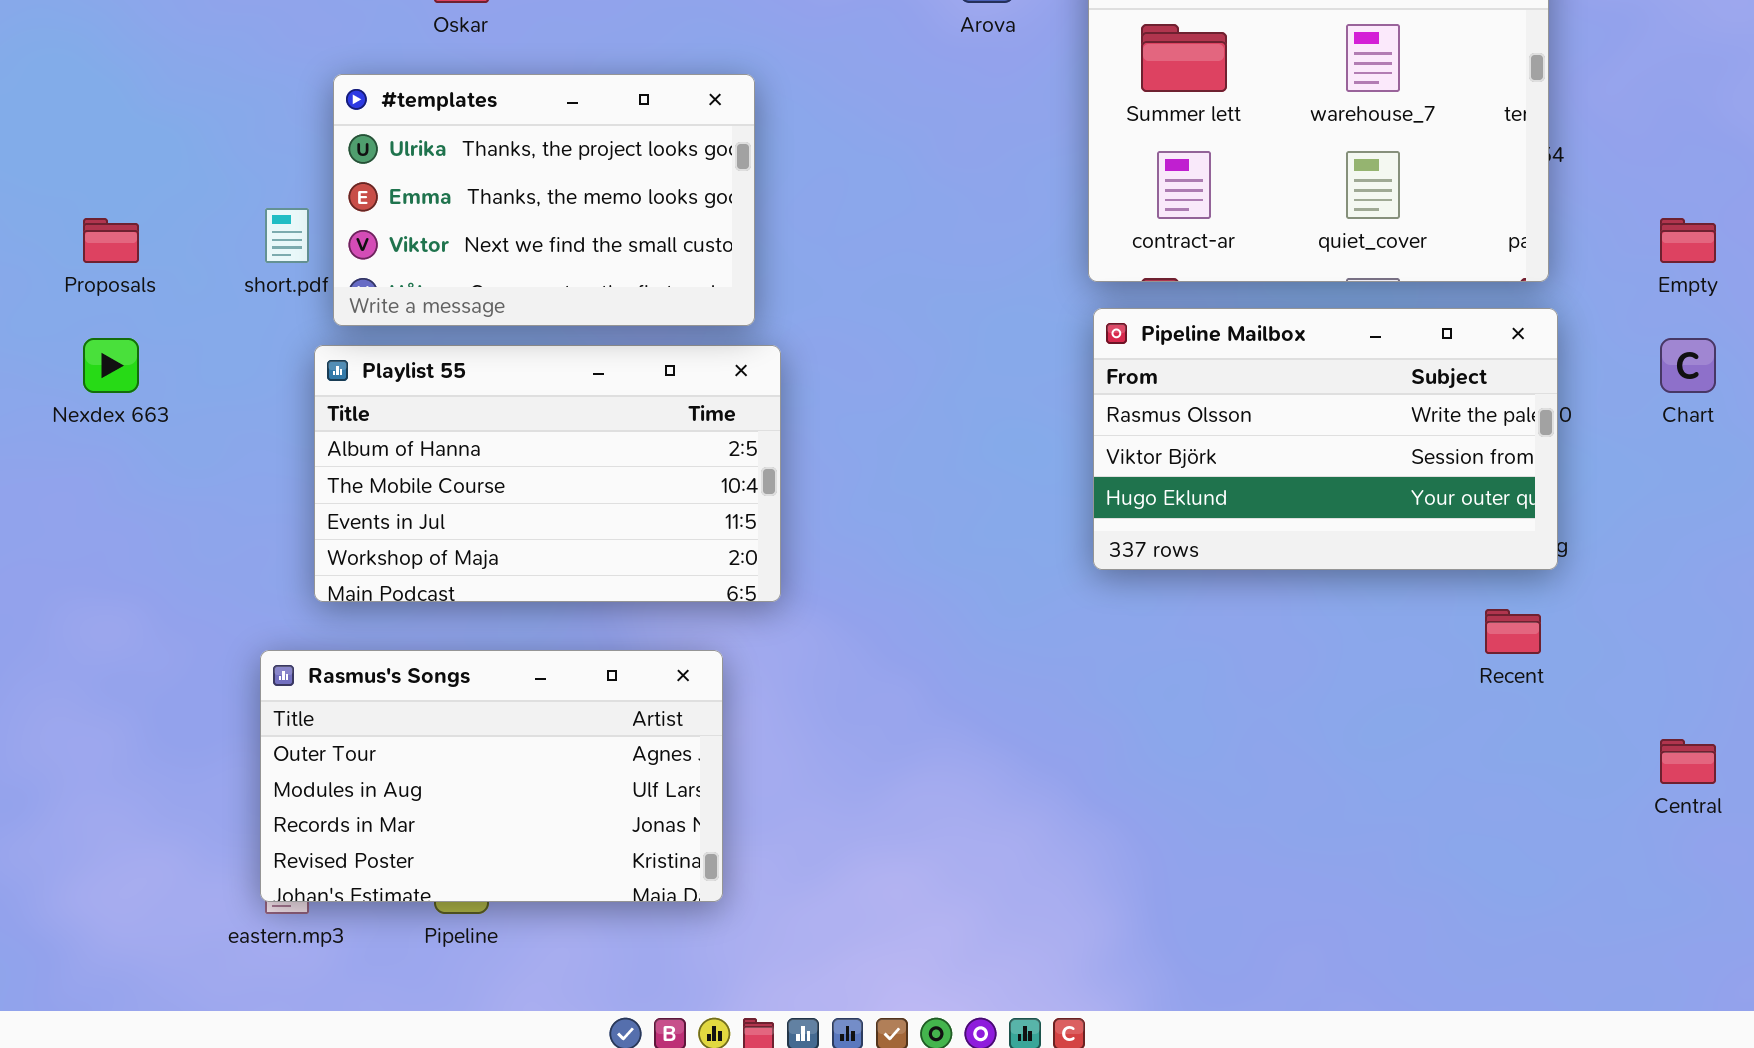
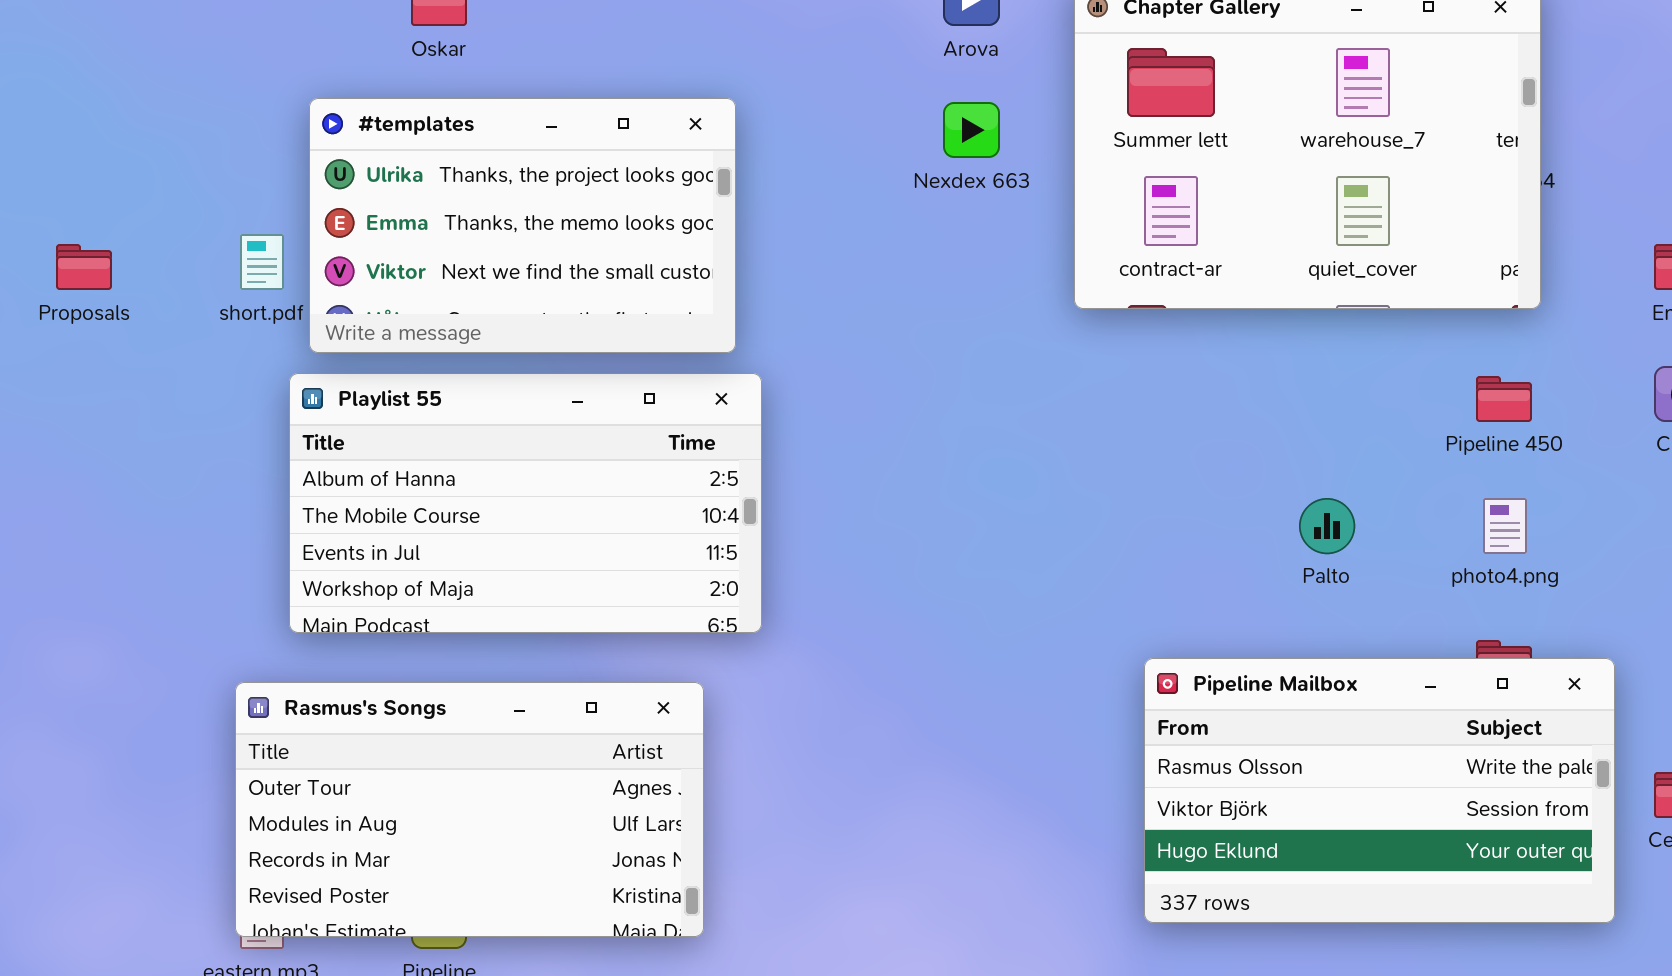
Pipeline Mailbox: [1093,308,1558,570] -> [1144,658,1615,923], moved
Nexdex 663: [83,338,139,393] -> [943,102,1000,158], moved

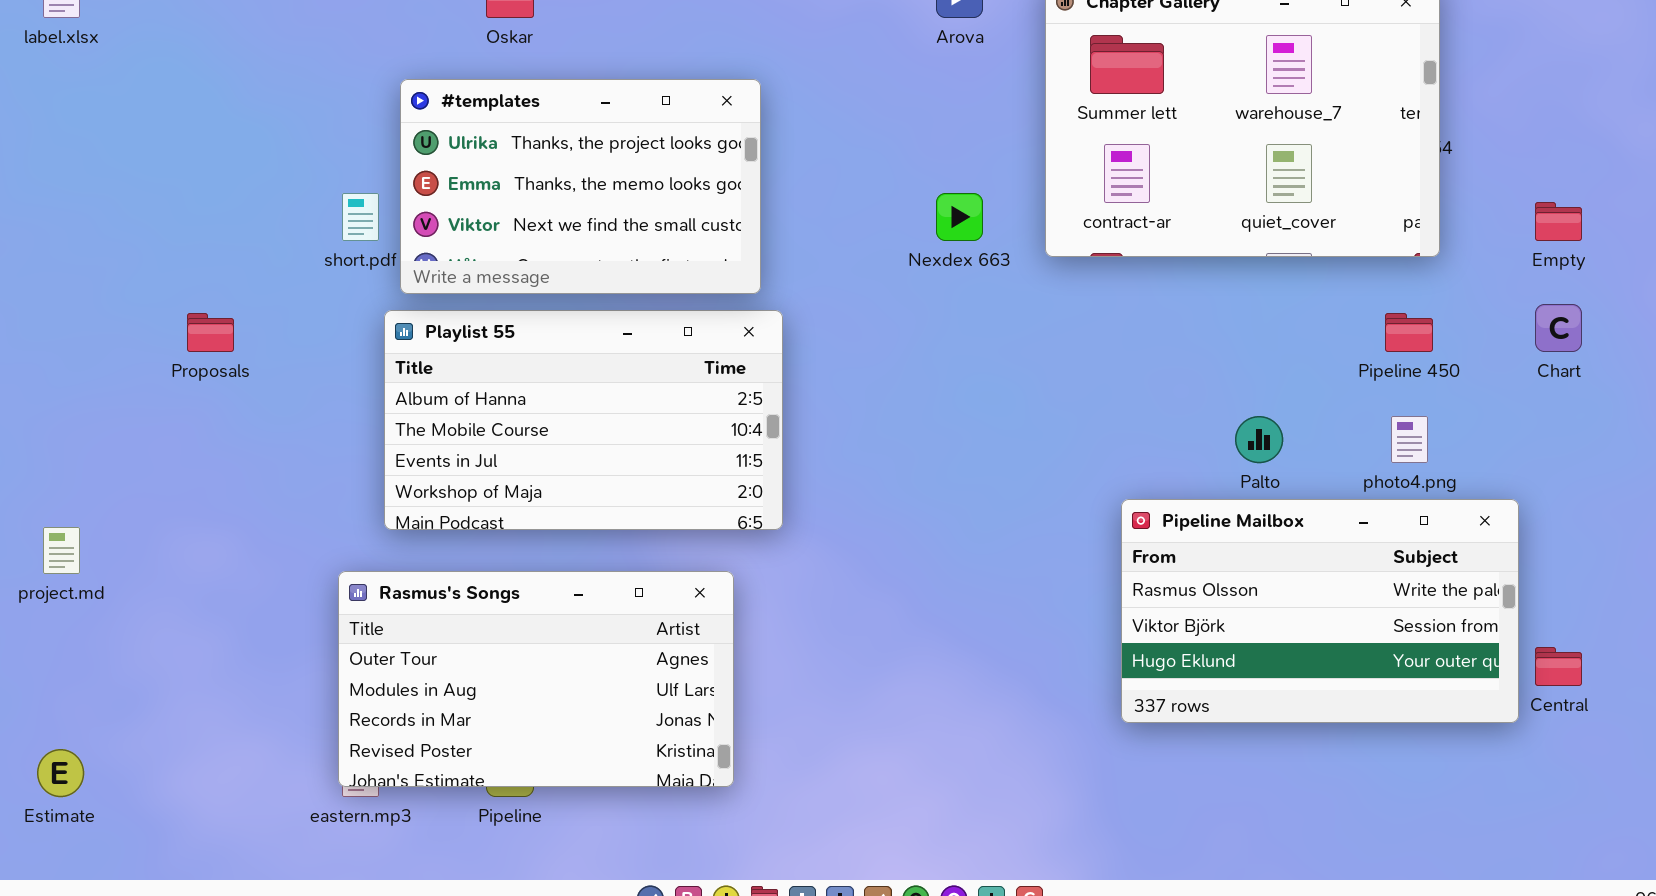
Nexdex 663: [943,102,1000,158] -> [936,193,983,241], moved
Proposals: [56,244,112,290] -> [187,313,234,352], moved
Pipeline Mailbox: [1144,658,1615,923] -> [1121,499,1519,723], moved

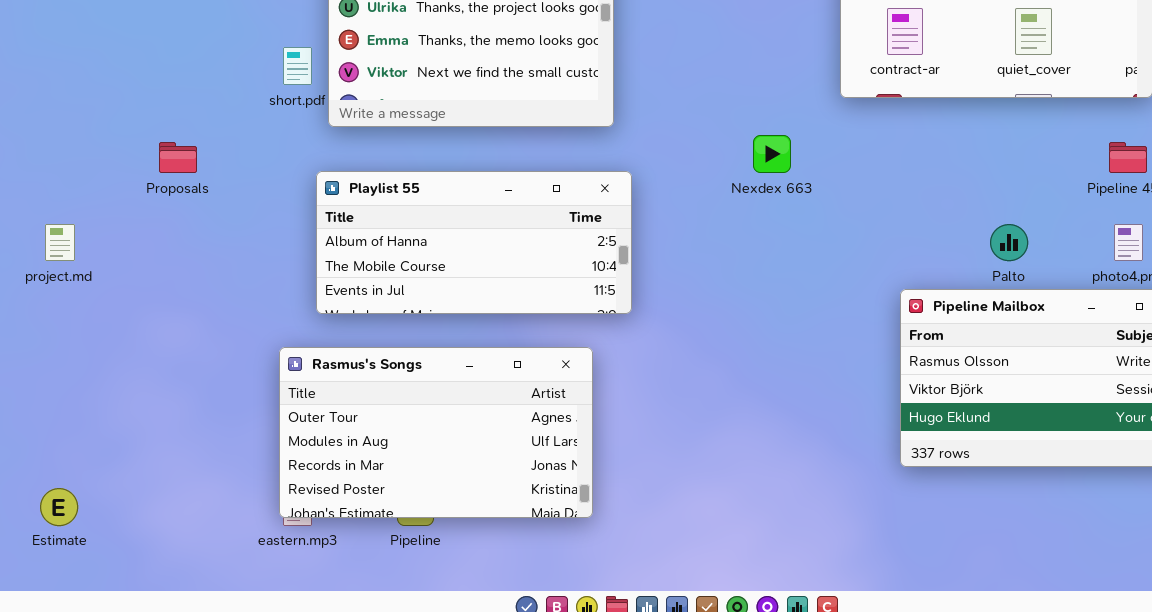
Nexdex 663: [936,193,983,241] -> [753,135,791,173], moved
Playlist 55: [384,310,783,530] -> [316,171,632,314], resized
project.md: [43,527,80,574] -> [45,224,75,261], moved

